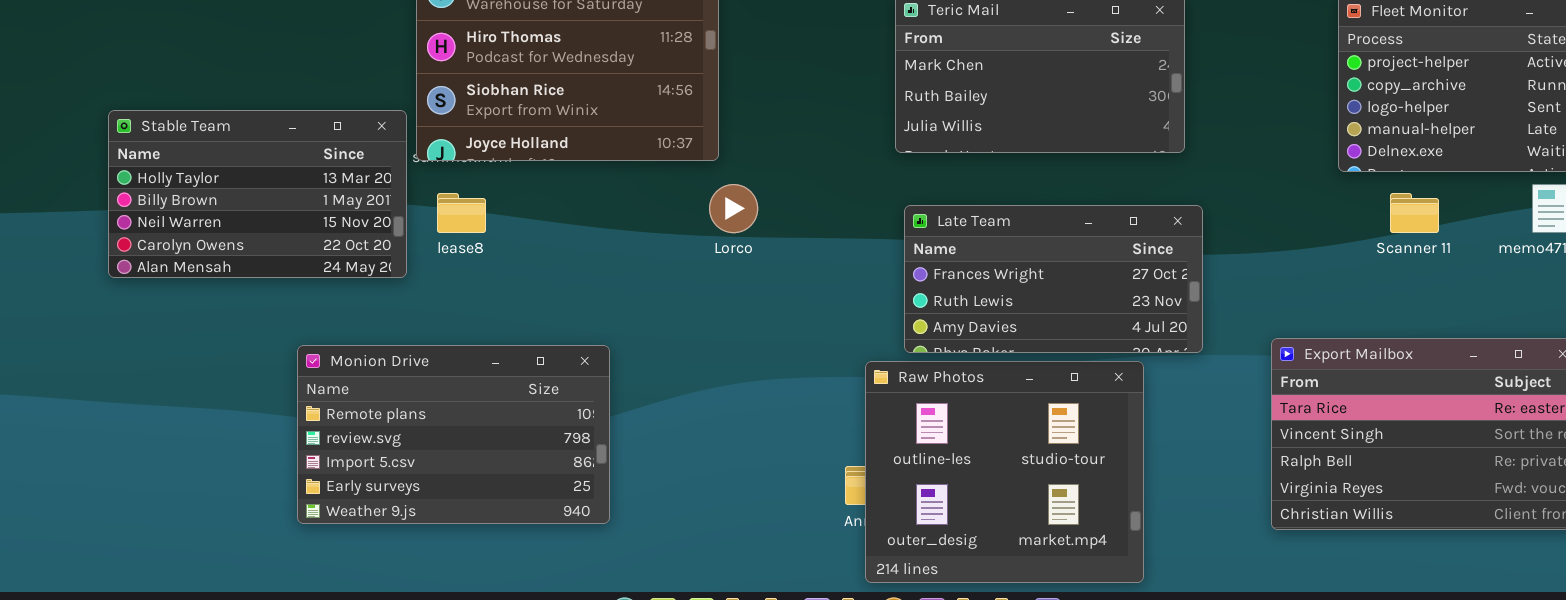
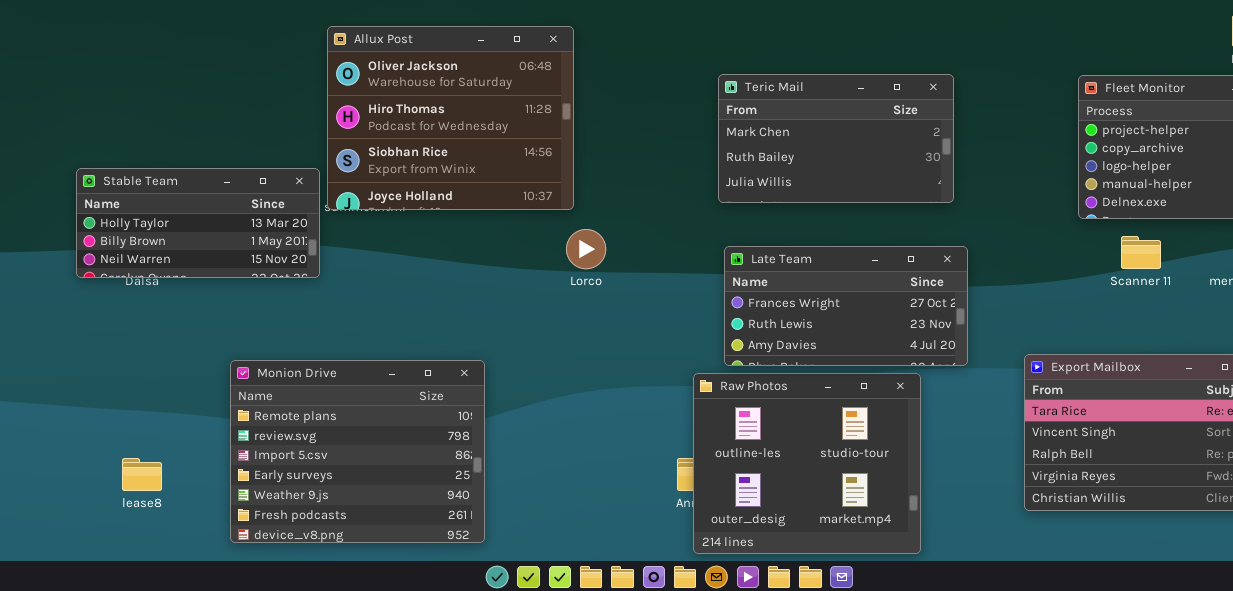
Stable Team: [108,110,407,278] -> [76,168,320,278], resized
lease8: [437,193,486,233] -> [122,458,162,491], moved
Monion Drive: [297,345,610,524] -> [230,360,485,543], resized

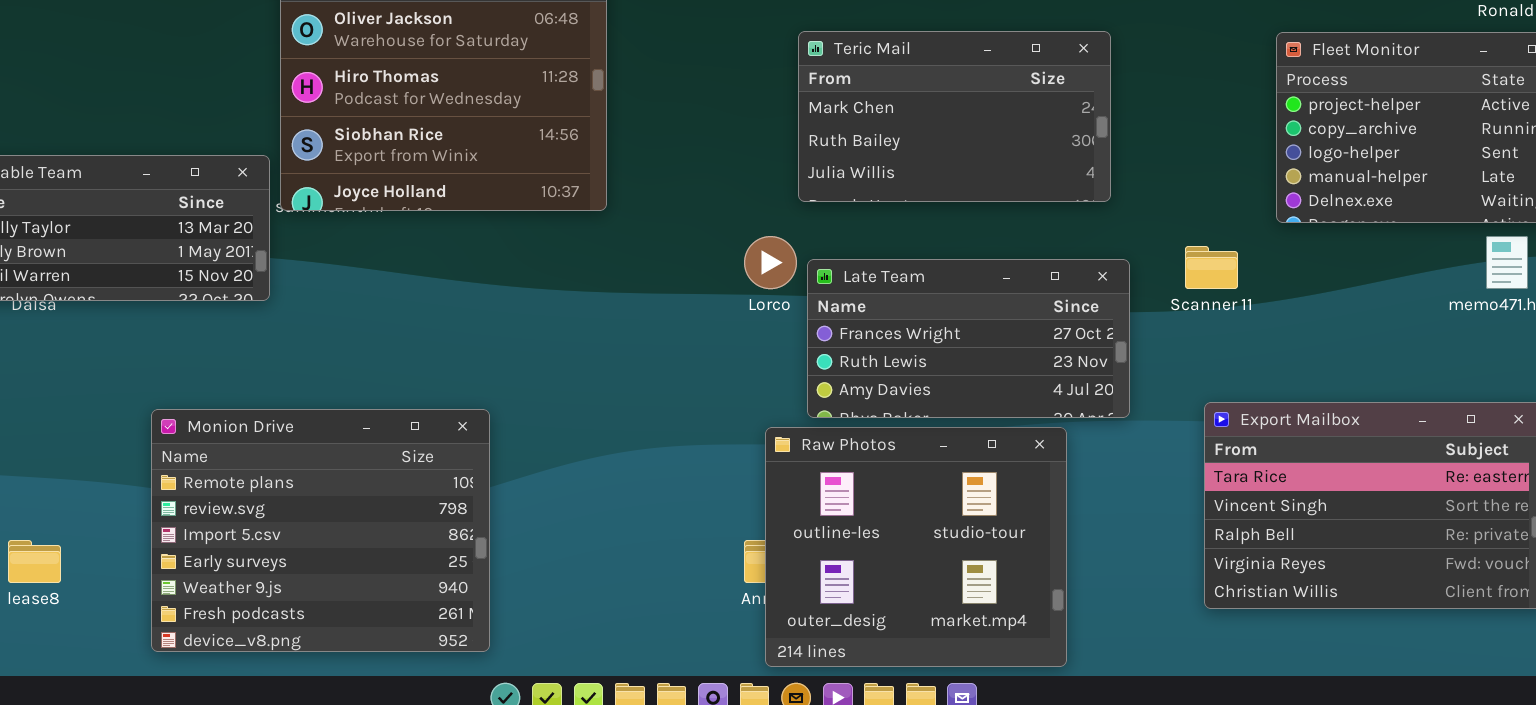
Lorco: [566,229,606,269] -> [744,236,797,289], moved
Scanner 11: [1121,236,1161,269] -> [1185,246,1238,289], moved

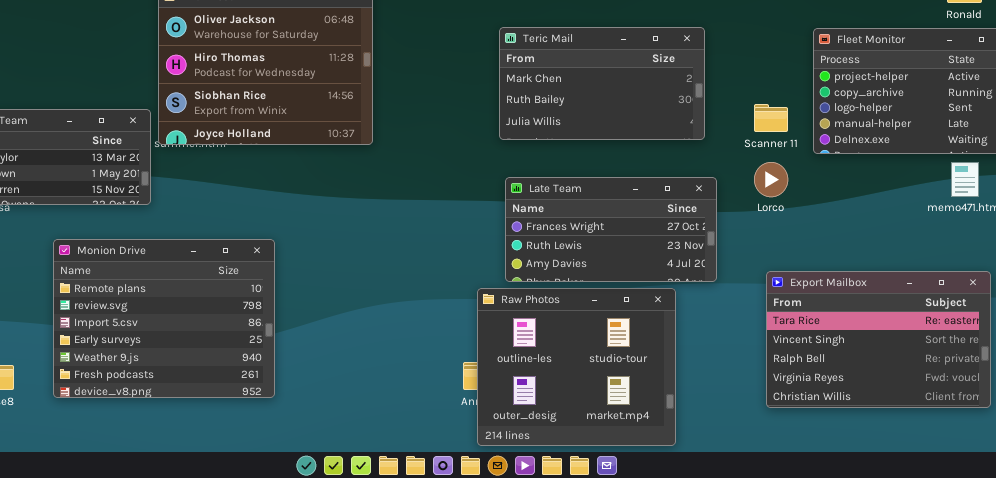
Lorco: [744,236,797,289] -> [754,162,788,197], moved
Scanner 11: [1185,246,1238,289] -> [754,104,788,132], moved
Monion Drive: [151,409,490,652] -> [53,239,275,398], moved

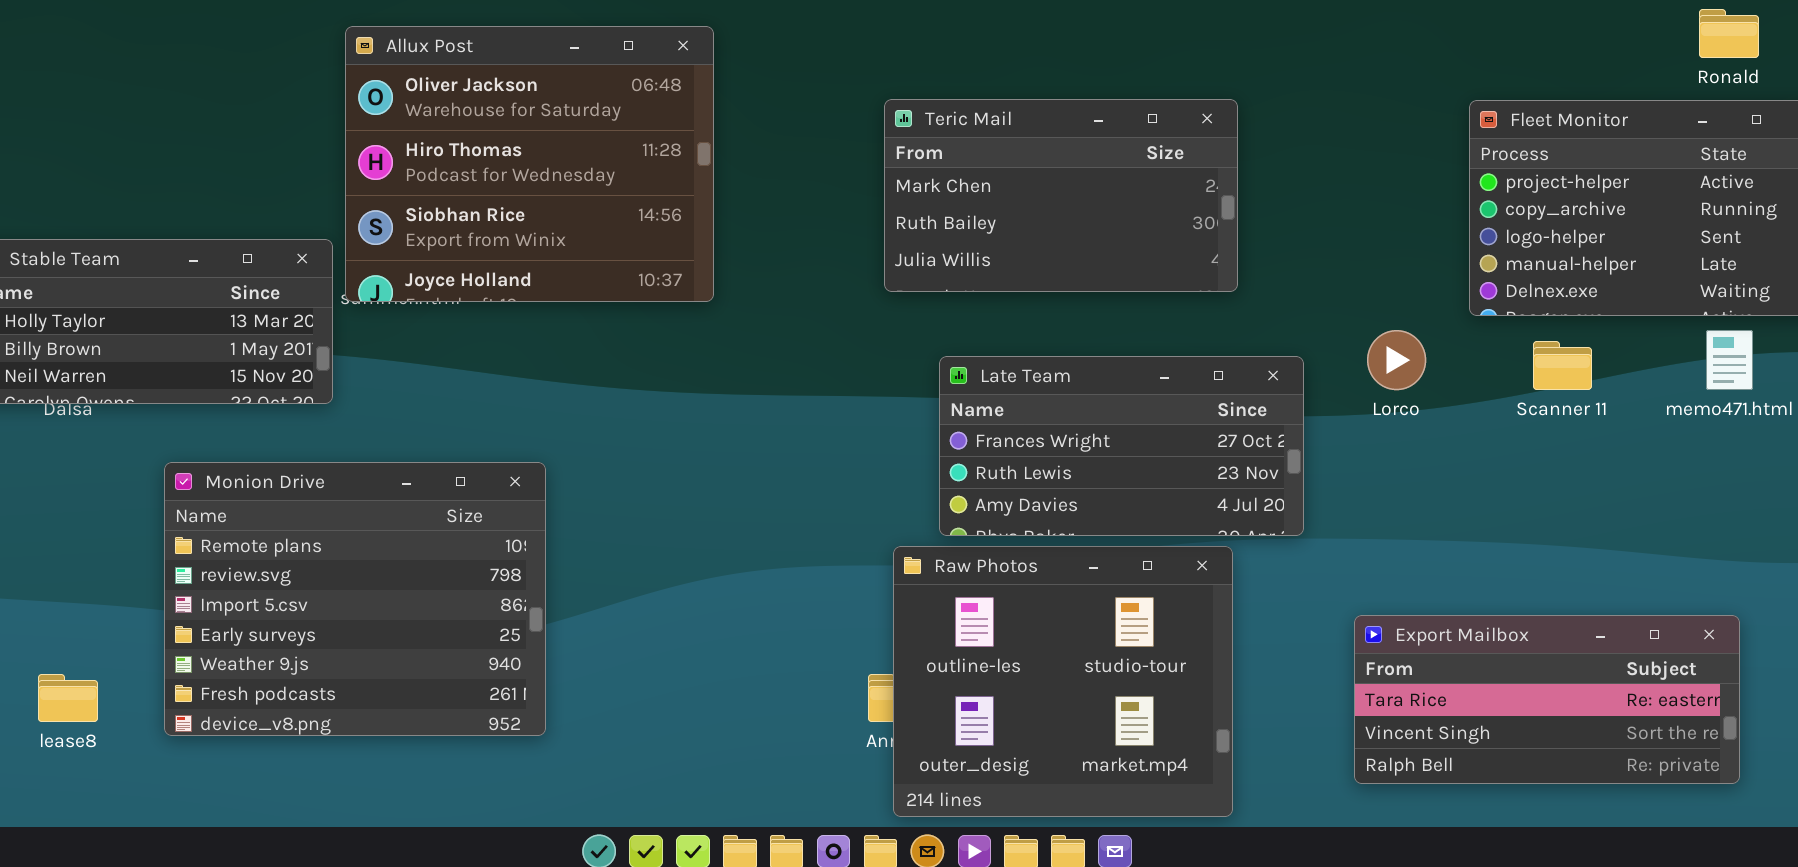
Teric Mail: [499,27,705,140] -> [884,99,1238,292], moved
Scanner 11: [754,104,788,132] -> [1533,341,1592,390], moved
Export Mailbox: [766,271,991,408] -> [1354,615,1740,784], moved, resized

